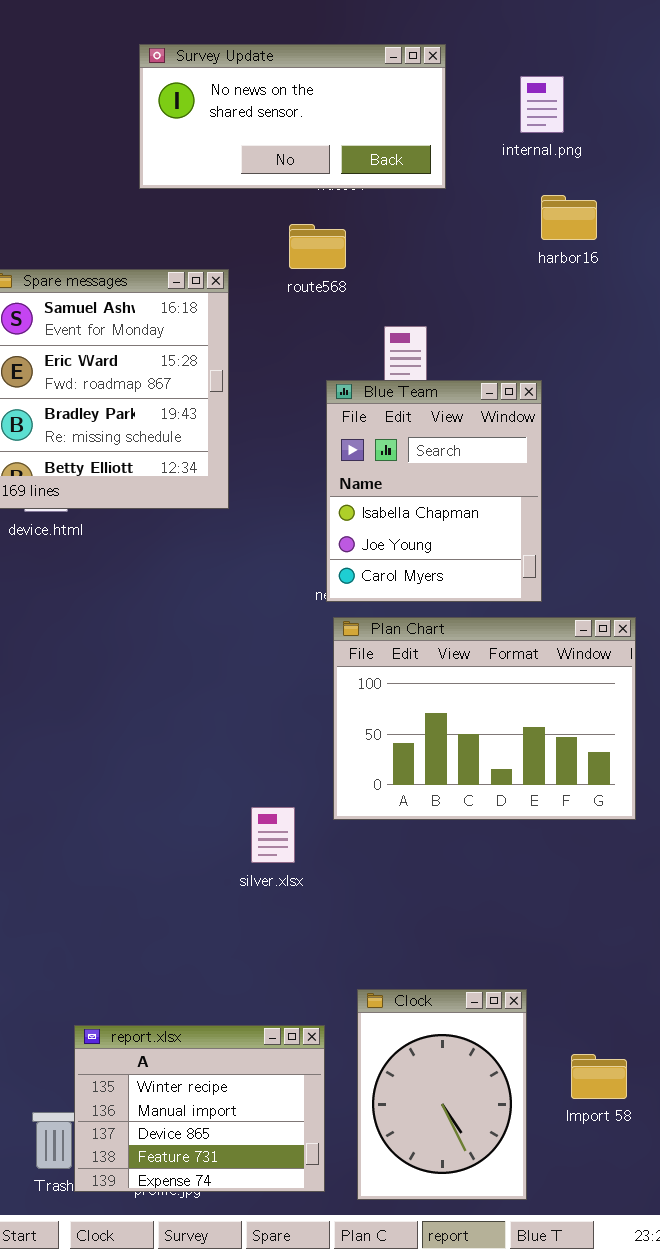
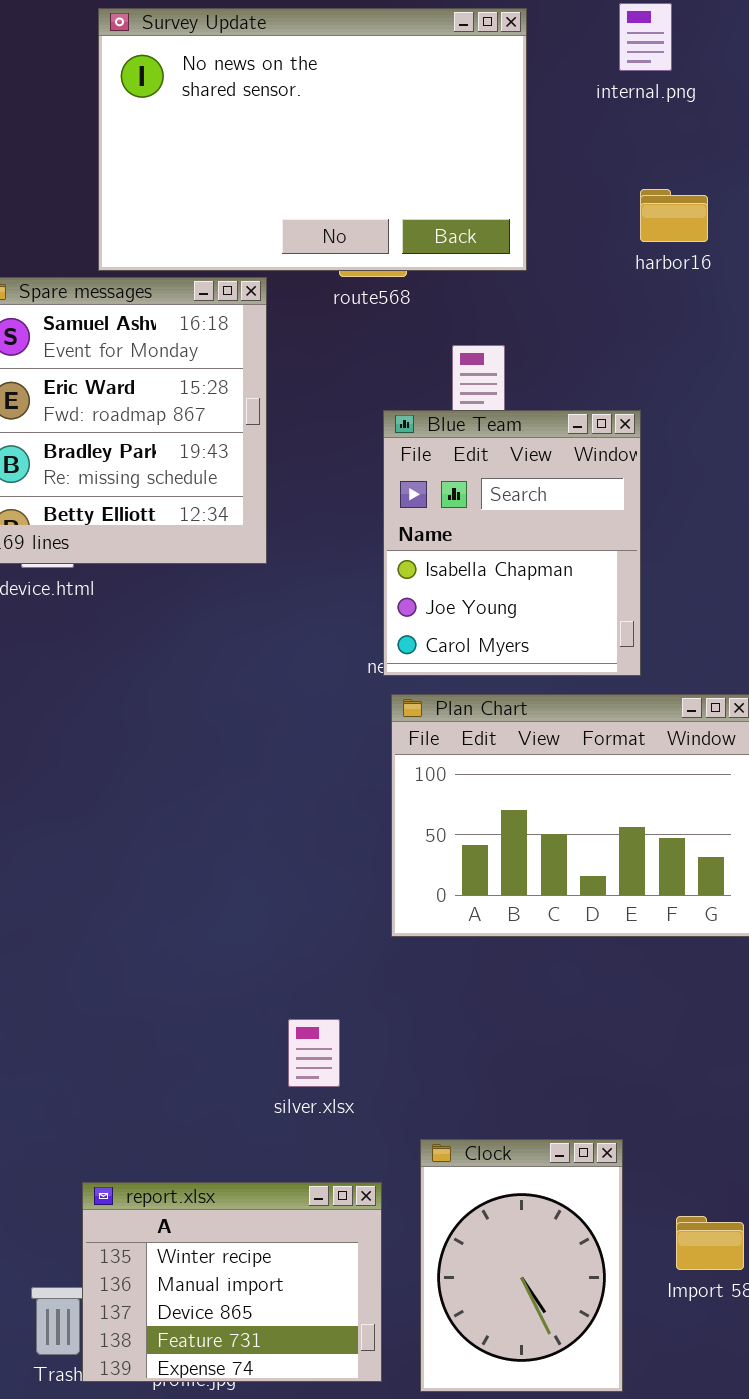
Survey Update: [139,44,446,189] -> [98,8,527,271], resized
internal.png: [520,76,564,133] -> [619,3,672,71], moved
silver.xlsx: [251,807,295,863] -> [288,1019,340,1087], moved

